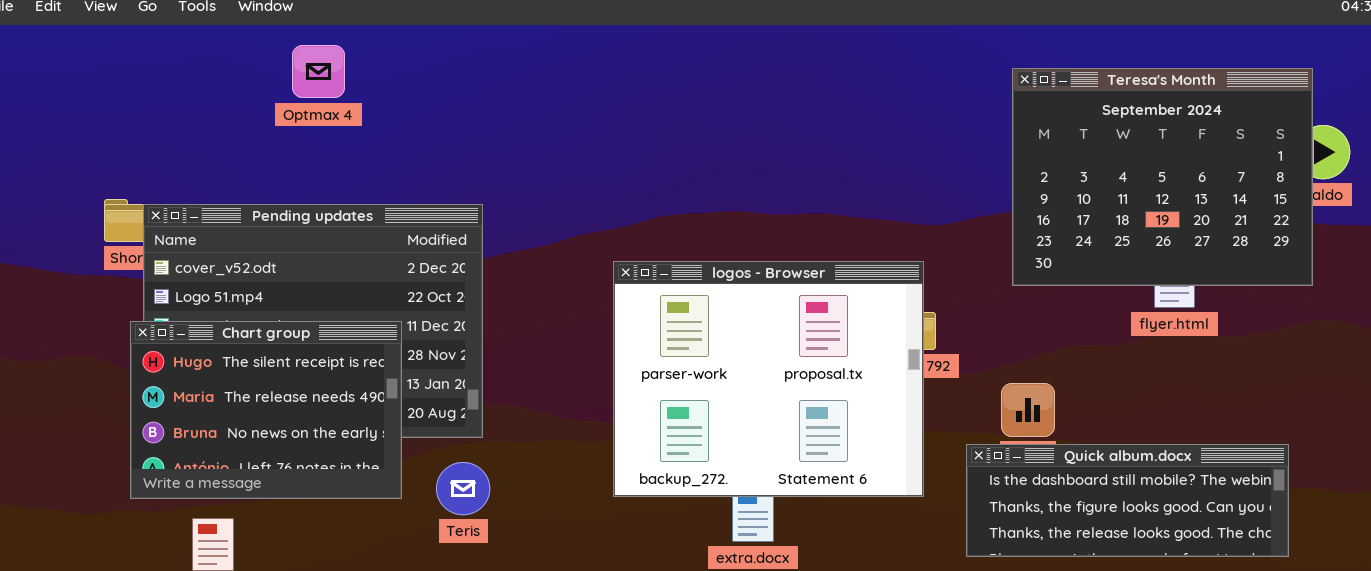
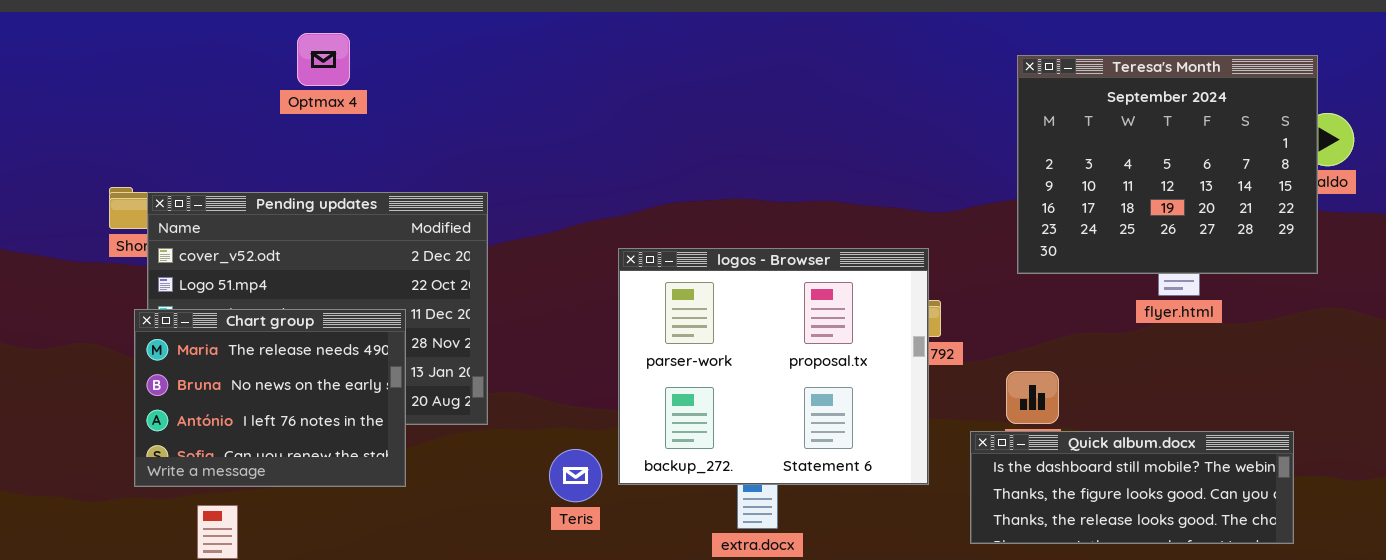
Chart group: [130,321,402,499] -> [134,309,406,487], scrolled down 1 row
Teris: [436,462,490,515] -> [549,449,602,502], moved

